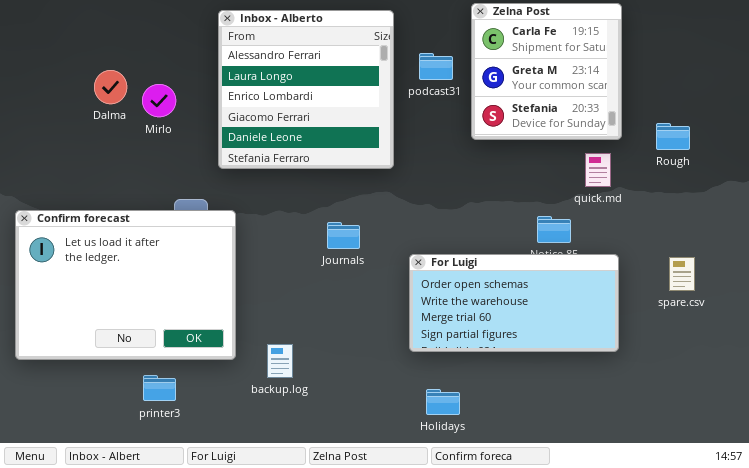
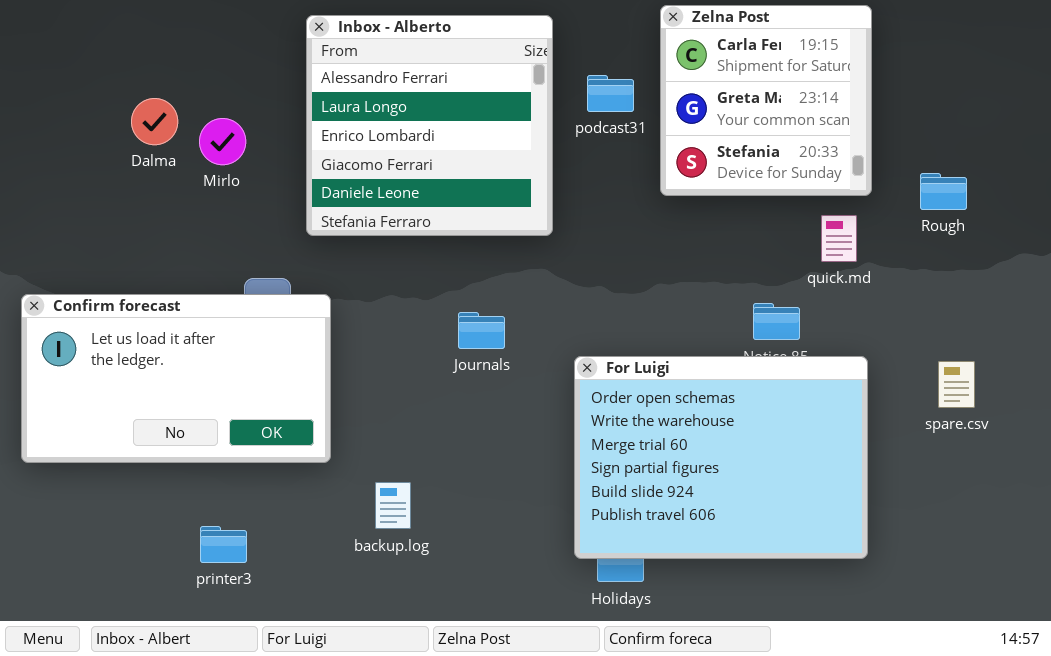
Confirm forecast: [15,210,236,360] -> [21,294,331,463], resized
For Luigi: [409,254,619,352] -> [574,356,868,559], resized

